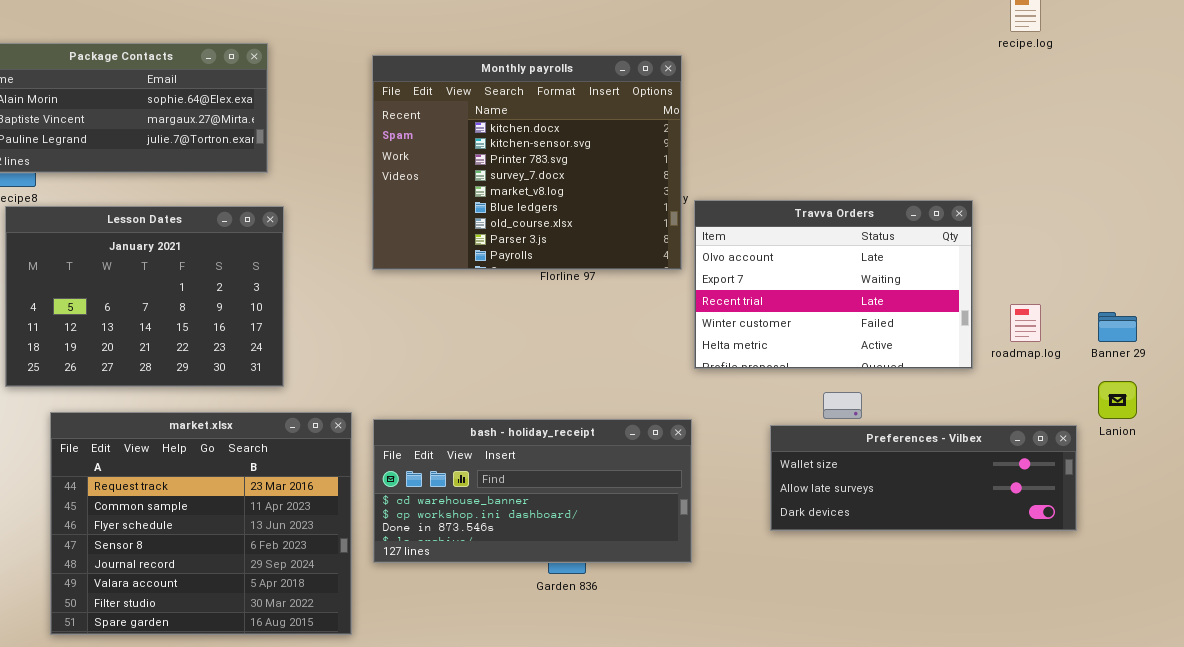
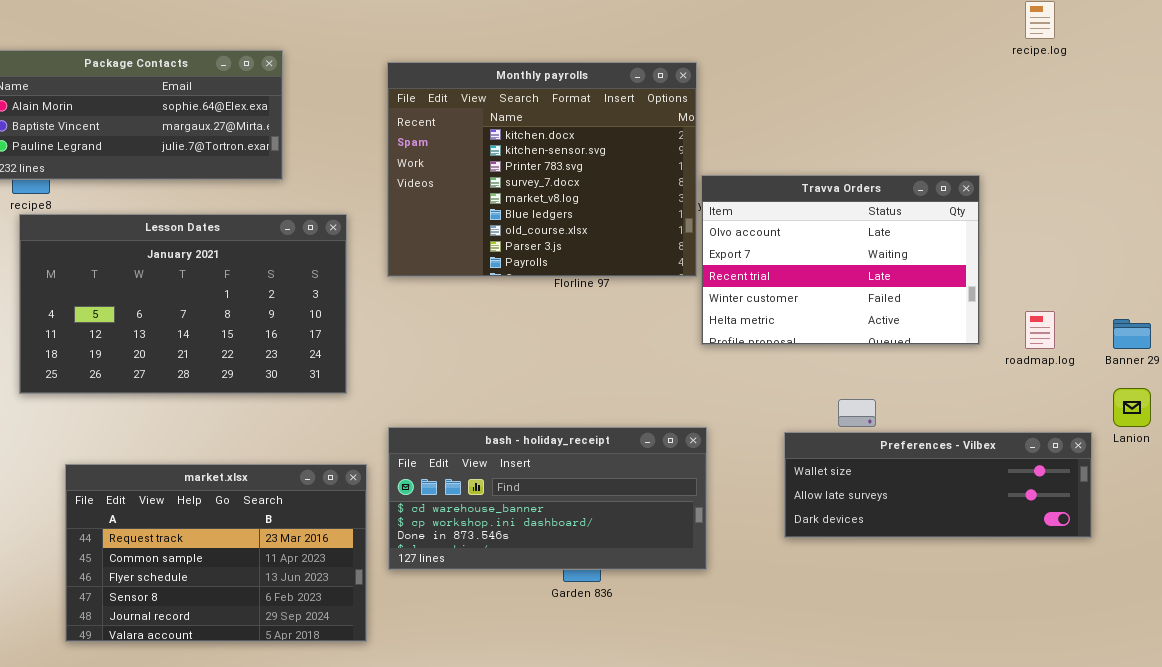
Travva Orders: [694,200,973,369] -> [701,175,980,345], moved
Lesson Dates: [5,206,284,387] -> [19,214,347,394], resized
market.xlsx: [50,412,352,635] -> [65,464,367,642], resized

